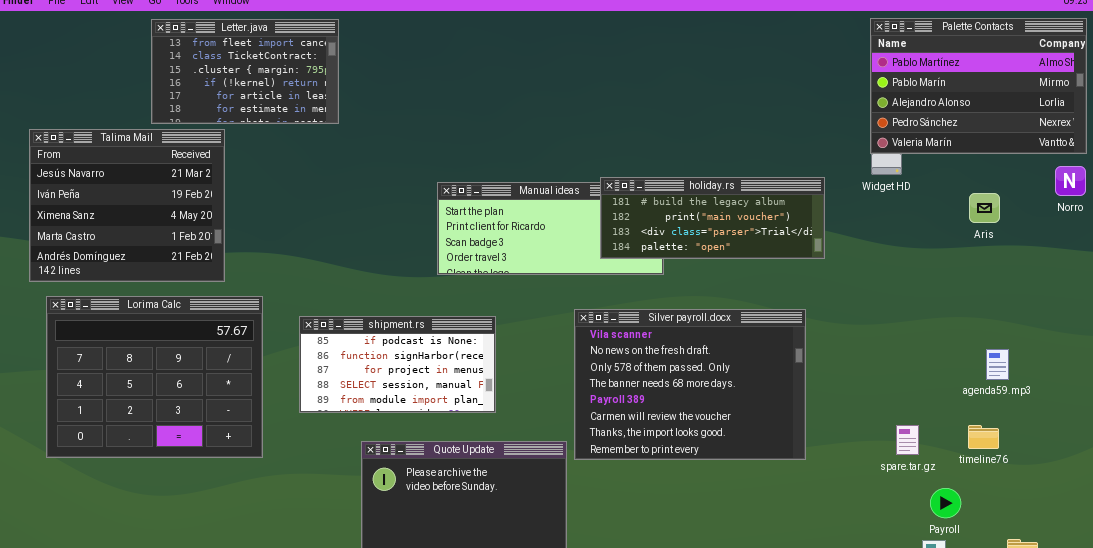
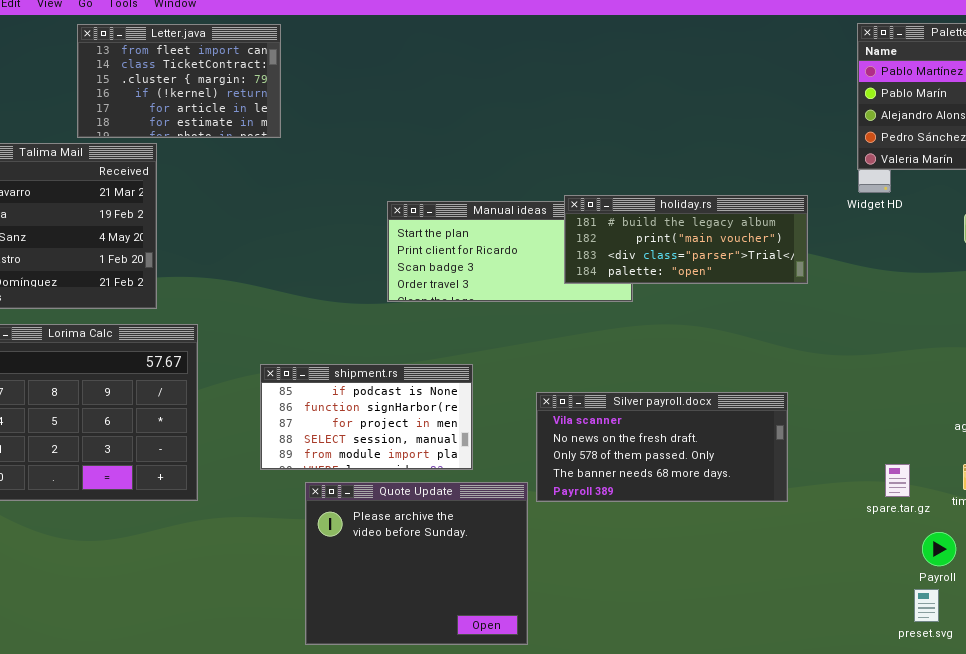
Silver payroll.docx: [574,309,806,460] -> [536,392,788,502], resized
shipment.rs: [299,316,496,413] -> [260,364,473,470], moved

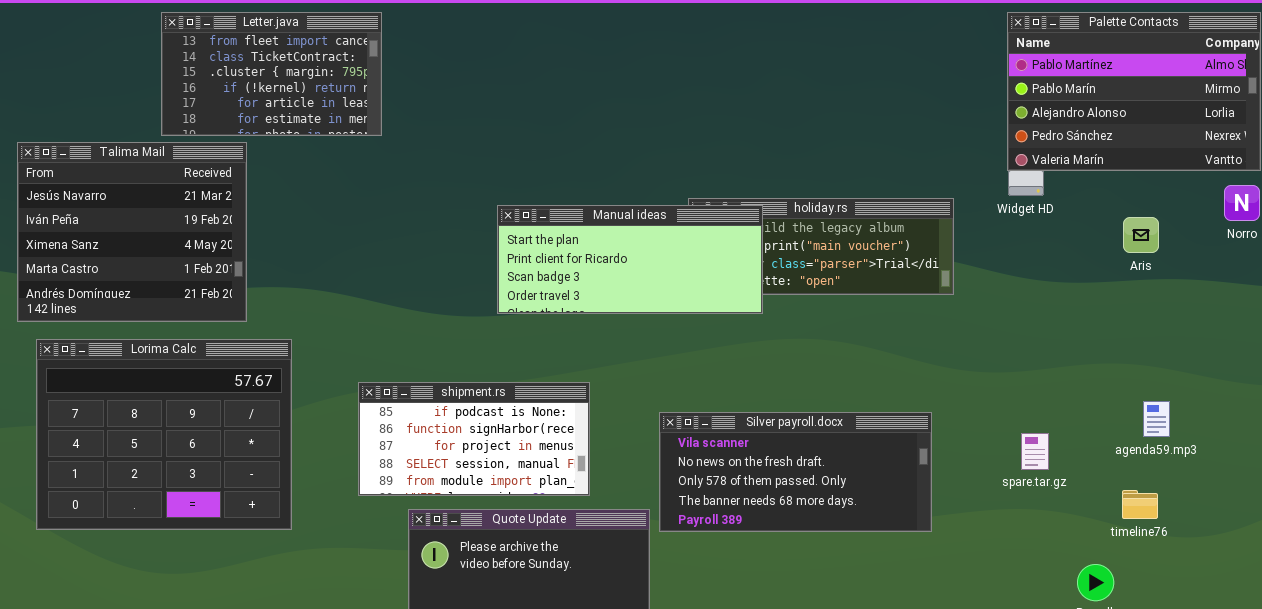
Manual ideas: [387,201,633,302] -> [497,205,763,314], raised
spare.tar.gz: [885,464,910,497] -> [1021,433,1049,470], moved

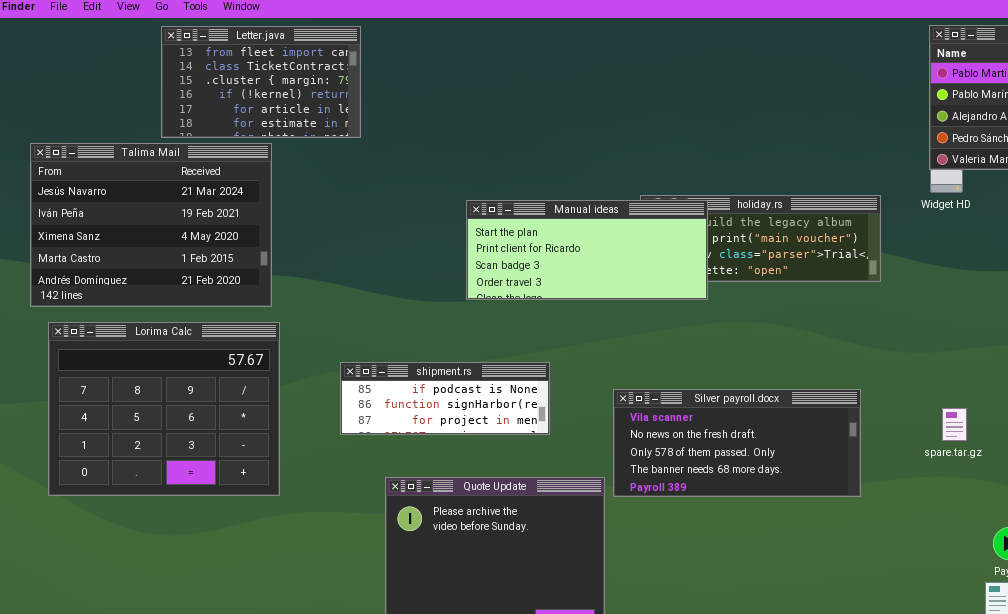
Talima Mail: [17,142,247,322] -> [30,143,272,307], resized
shipment.rs: [358,382,590,496] -> [340,362,550,435], resized

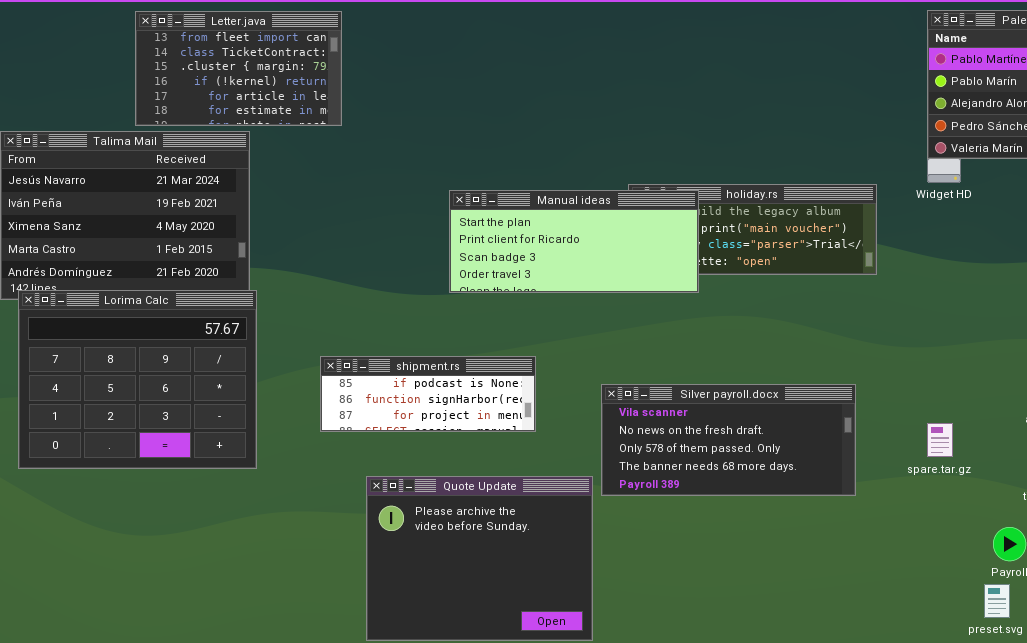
Lorima Calc: [48,322,280,496] -> [18,290,257,469], moved
spare.tar.gz: [942,408,967,441] -> [927,423,953,457], moved

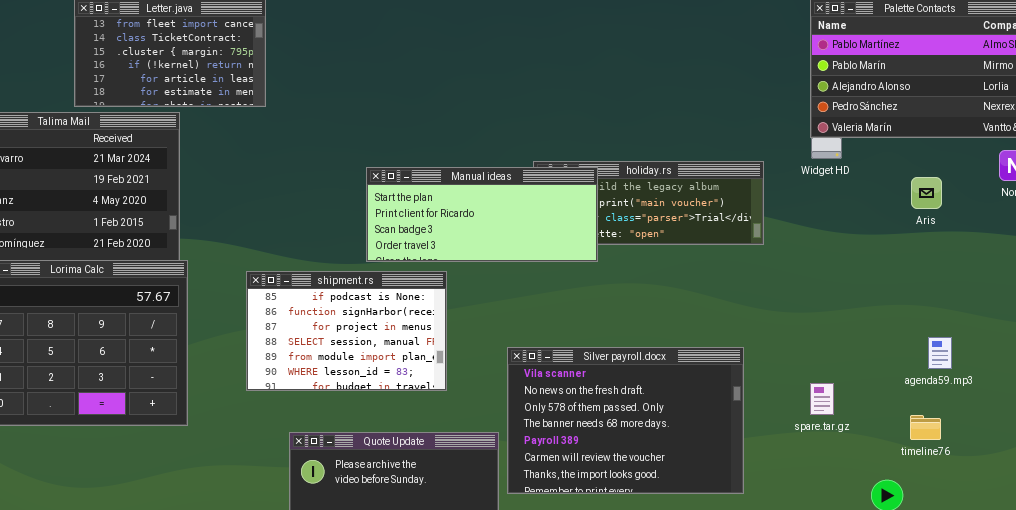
shipment.rs: [320,356,536,432] -> [246,271,447,391], resized
Silver payroll.docx: [601,384,856,496] -> [507,347,744,494], resized

